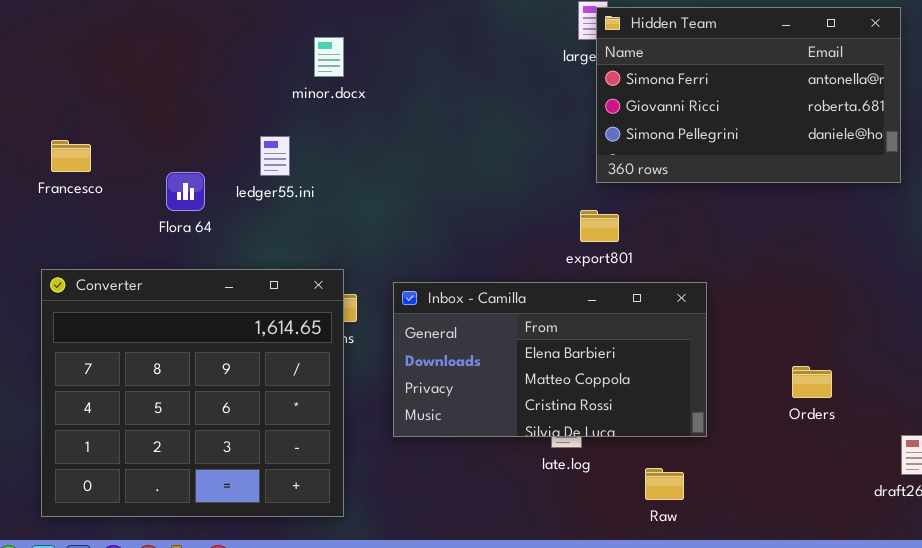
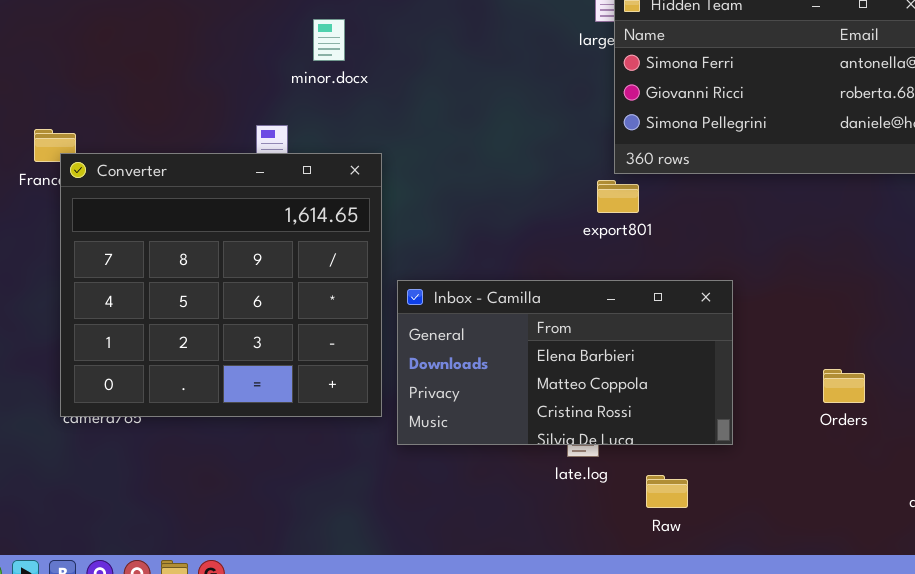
export801: [580,210,619,242] -> [597,180,639,213], moved
Converter: [41,269,344,517] -> [60,153,382,417], moved
Raw: [645,468,684,500] -> [646,475,688,508], moved

